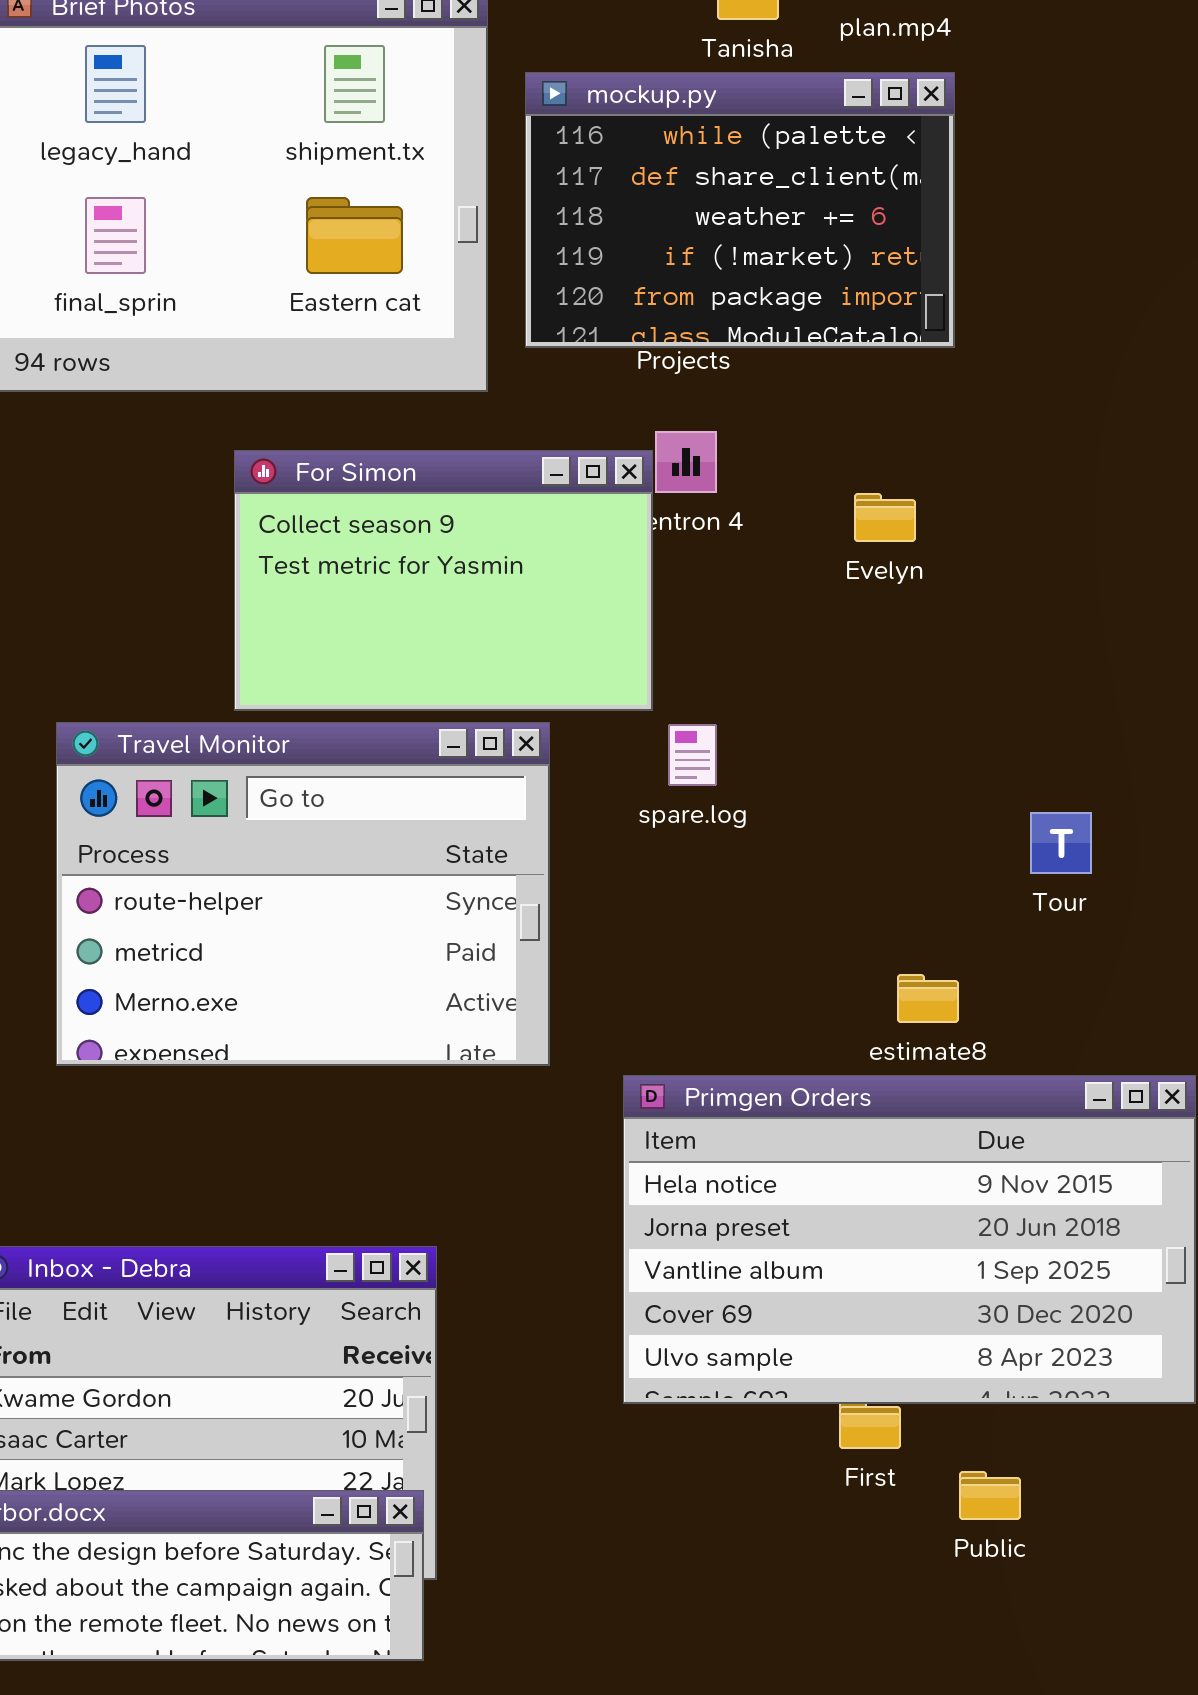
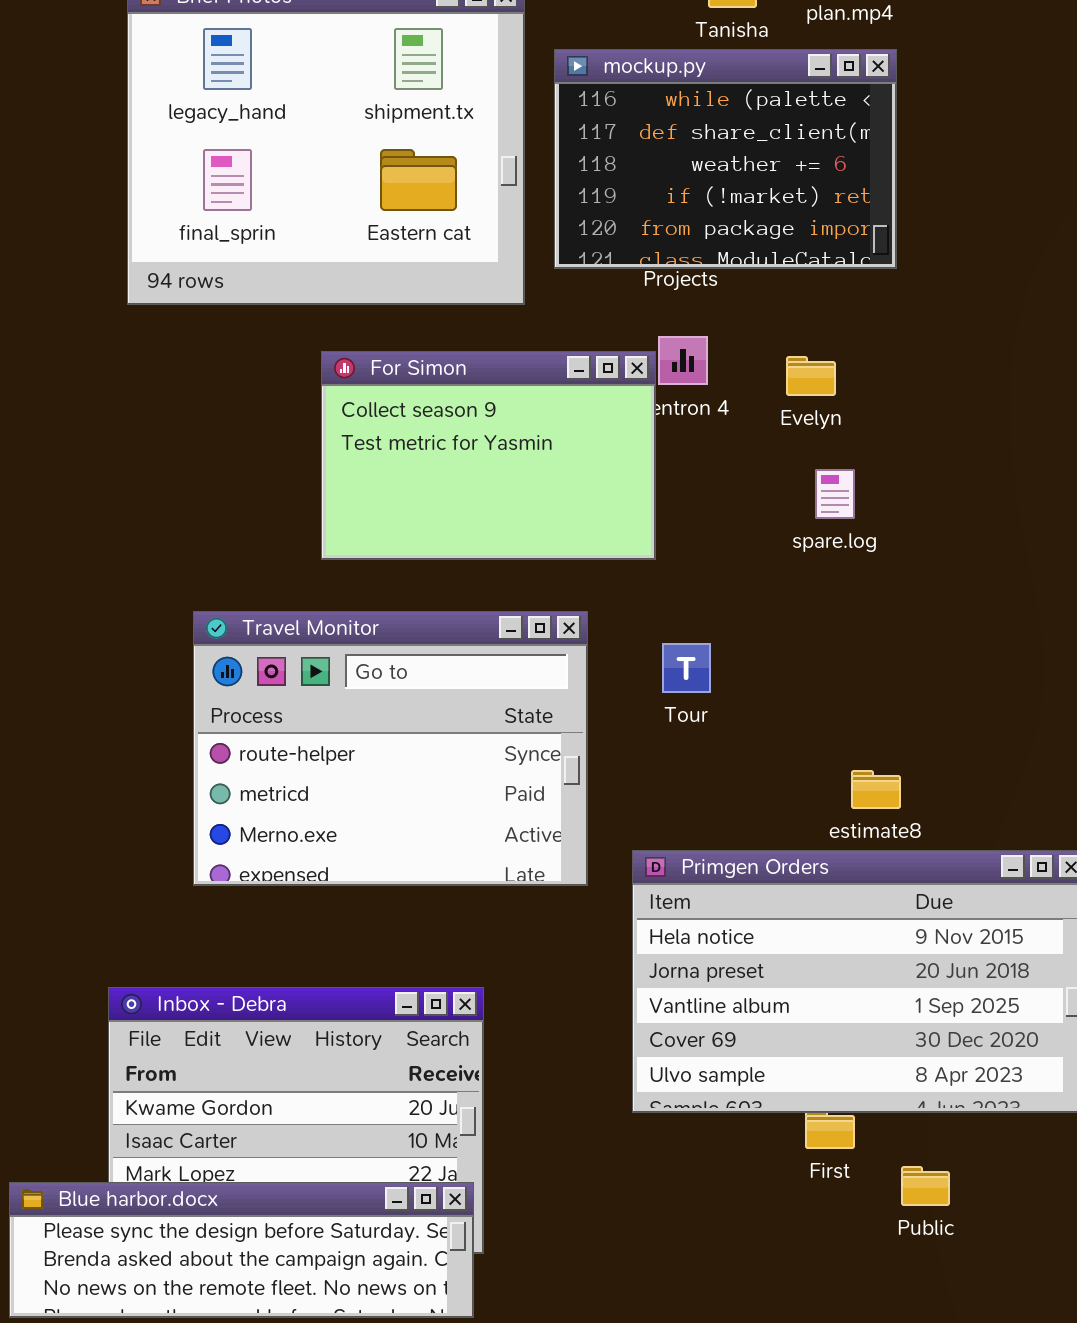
Evelyn: [854,493,916,542] -> [786,356,836,396], moved
Travel Monitor: [56,722,550,1066] -> [193,611,588,886], moved
spare.log: [668,724,717,786] -> [815,469,855,519], moved
Tour: [1030,812,1092,874] -> [662,643,711,693], moved

